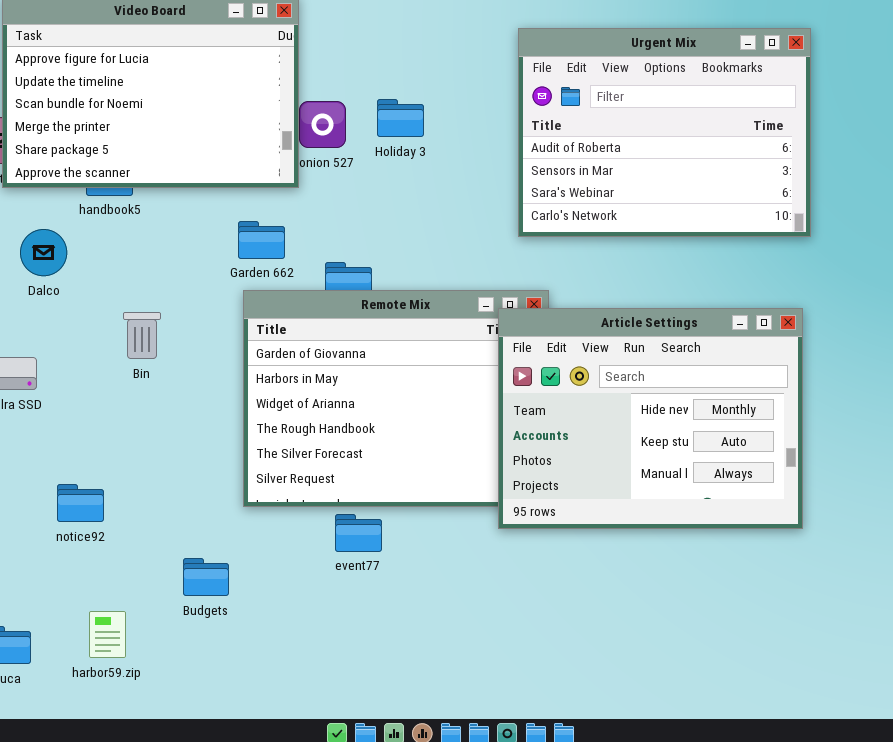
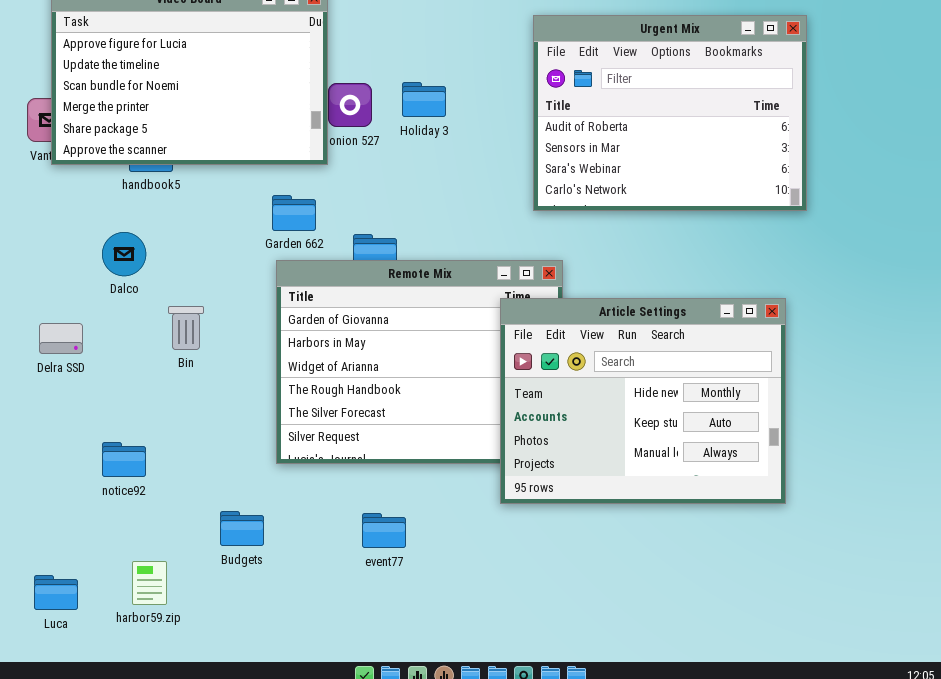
Dalco: [20,229,67,276] -> [102,232,146,276], moved
Article Settings: [498,308,803,529] -> [500,298,786,504], moved
Bin: [123,312,161,359] -> [168,306,204,350], moved
event77: [335,514,382,552] -> [362,513,406,548], moved

